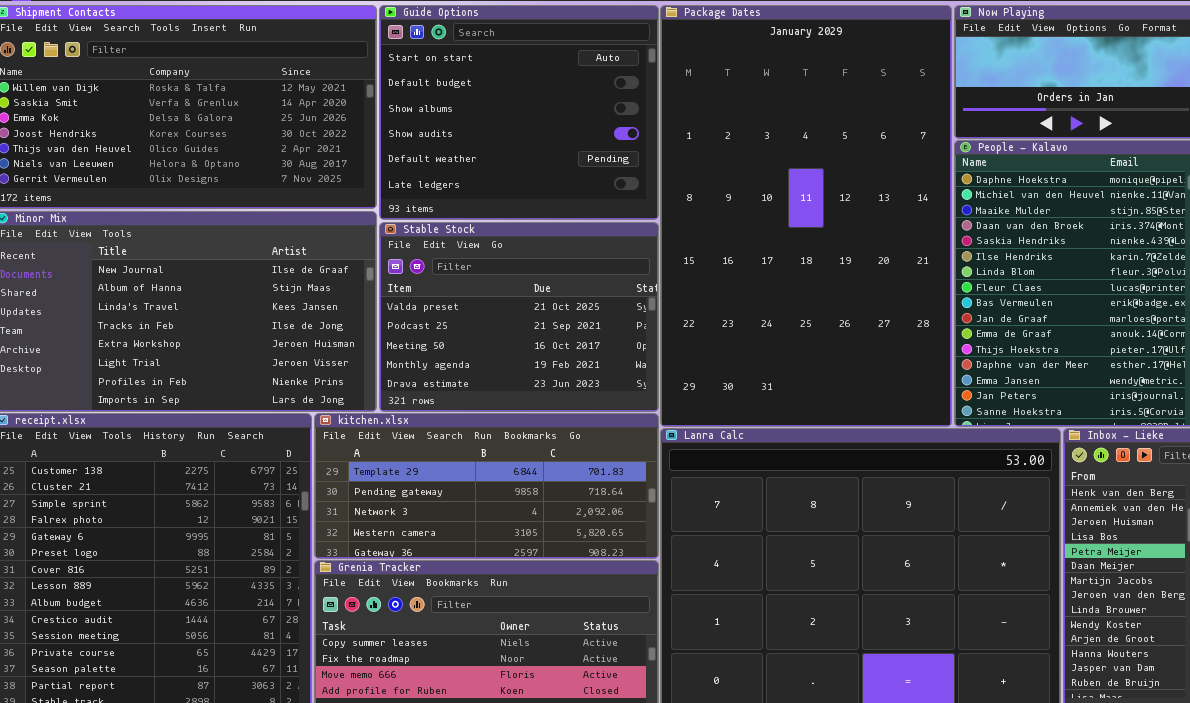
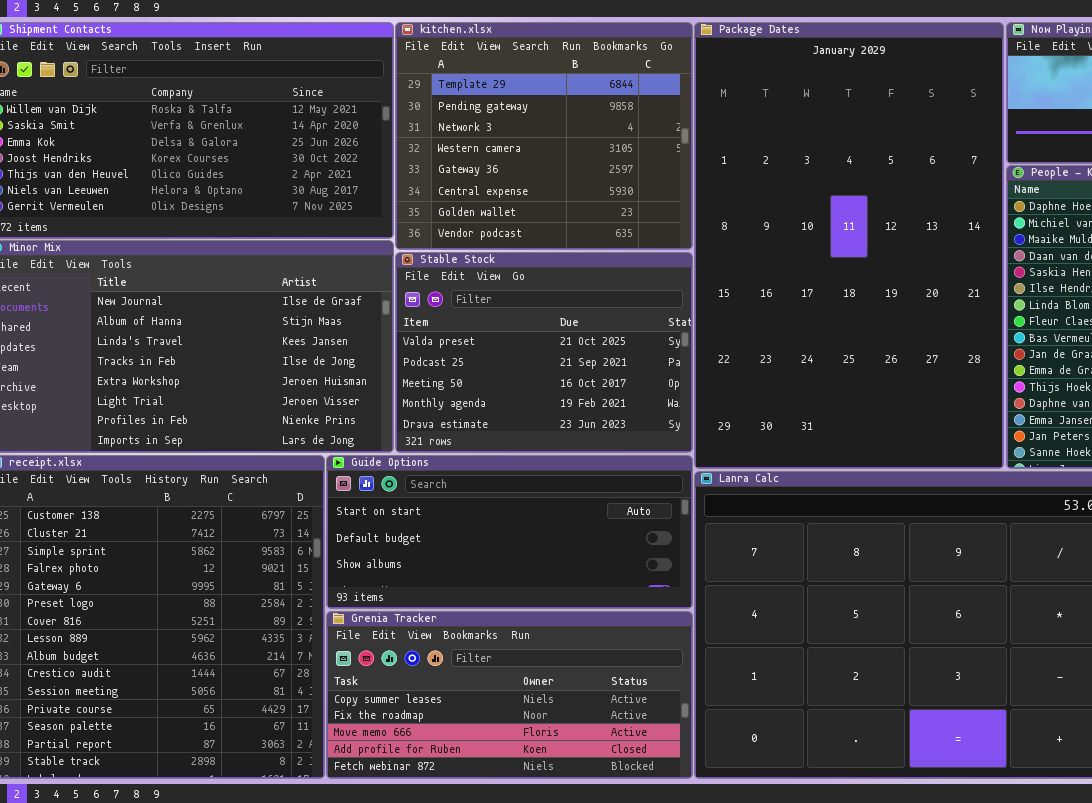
Guide Options: [379,5,659,220] -> [326,455,693,609], moved, resized
kitchen.xlsx: [314,413,659,559] -> [395,22,693,250], moved, resized

